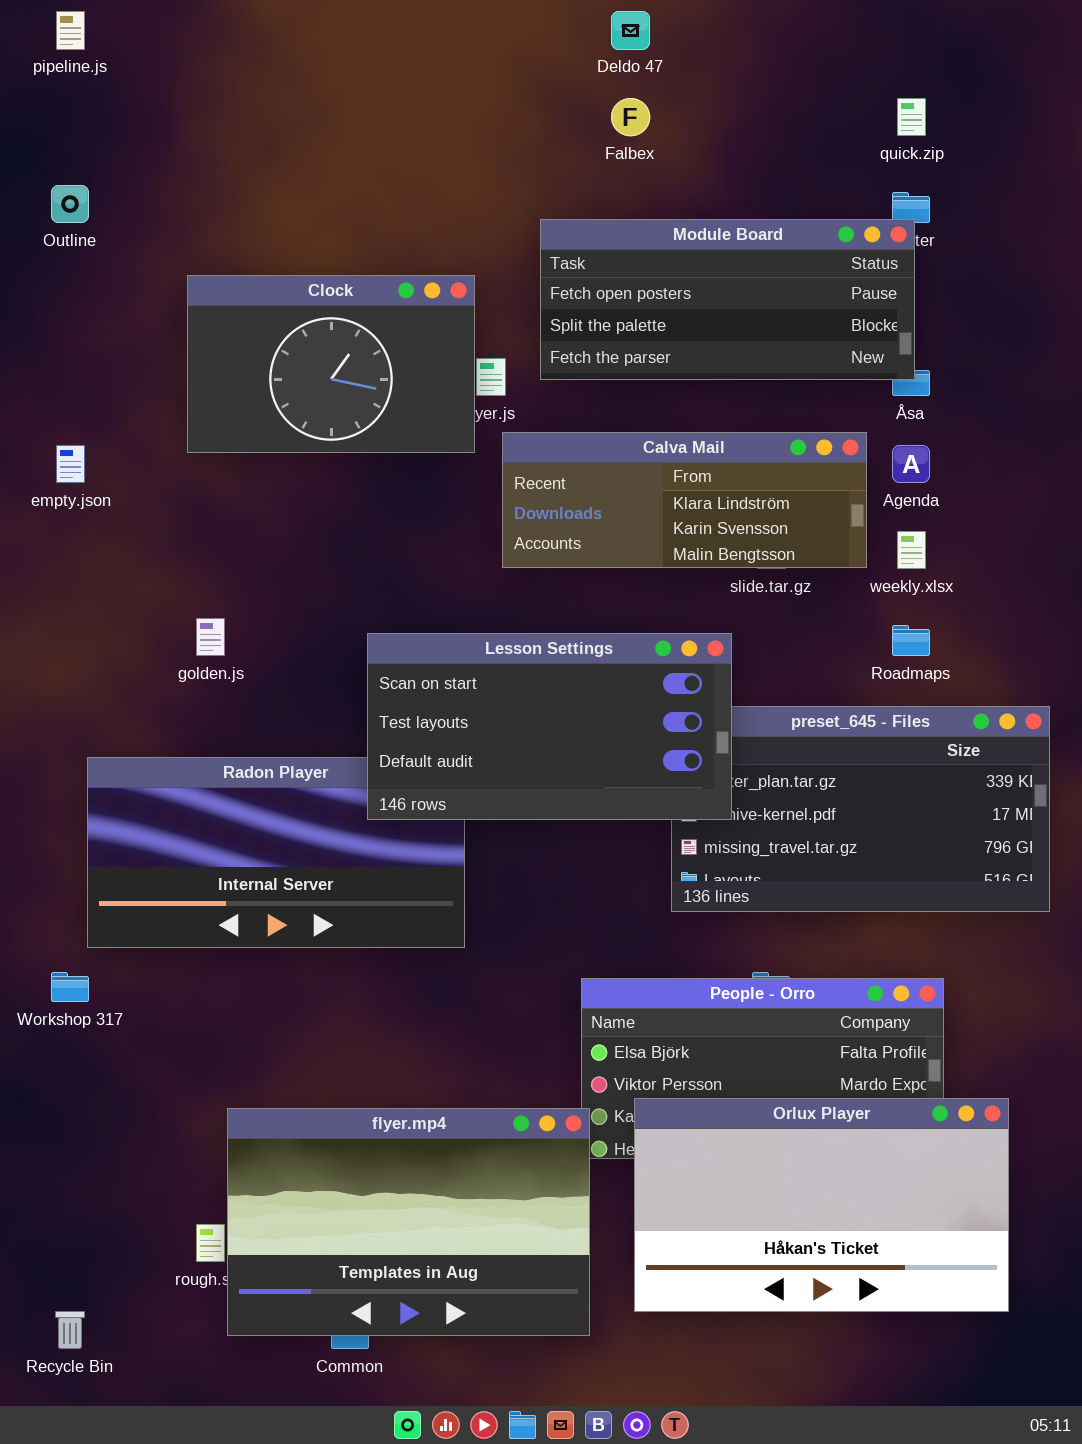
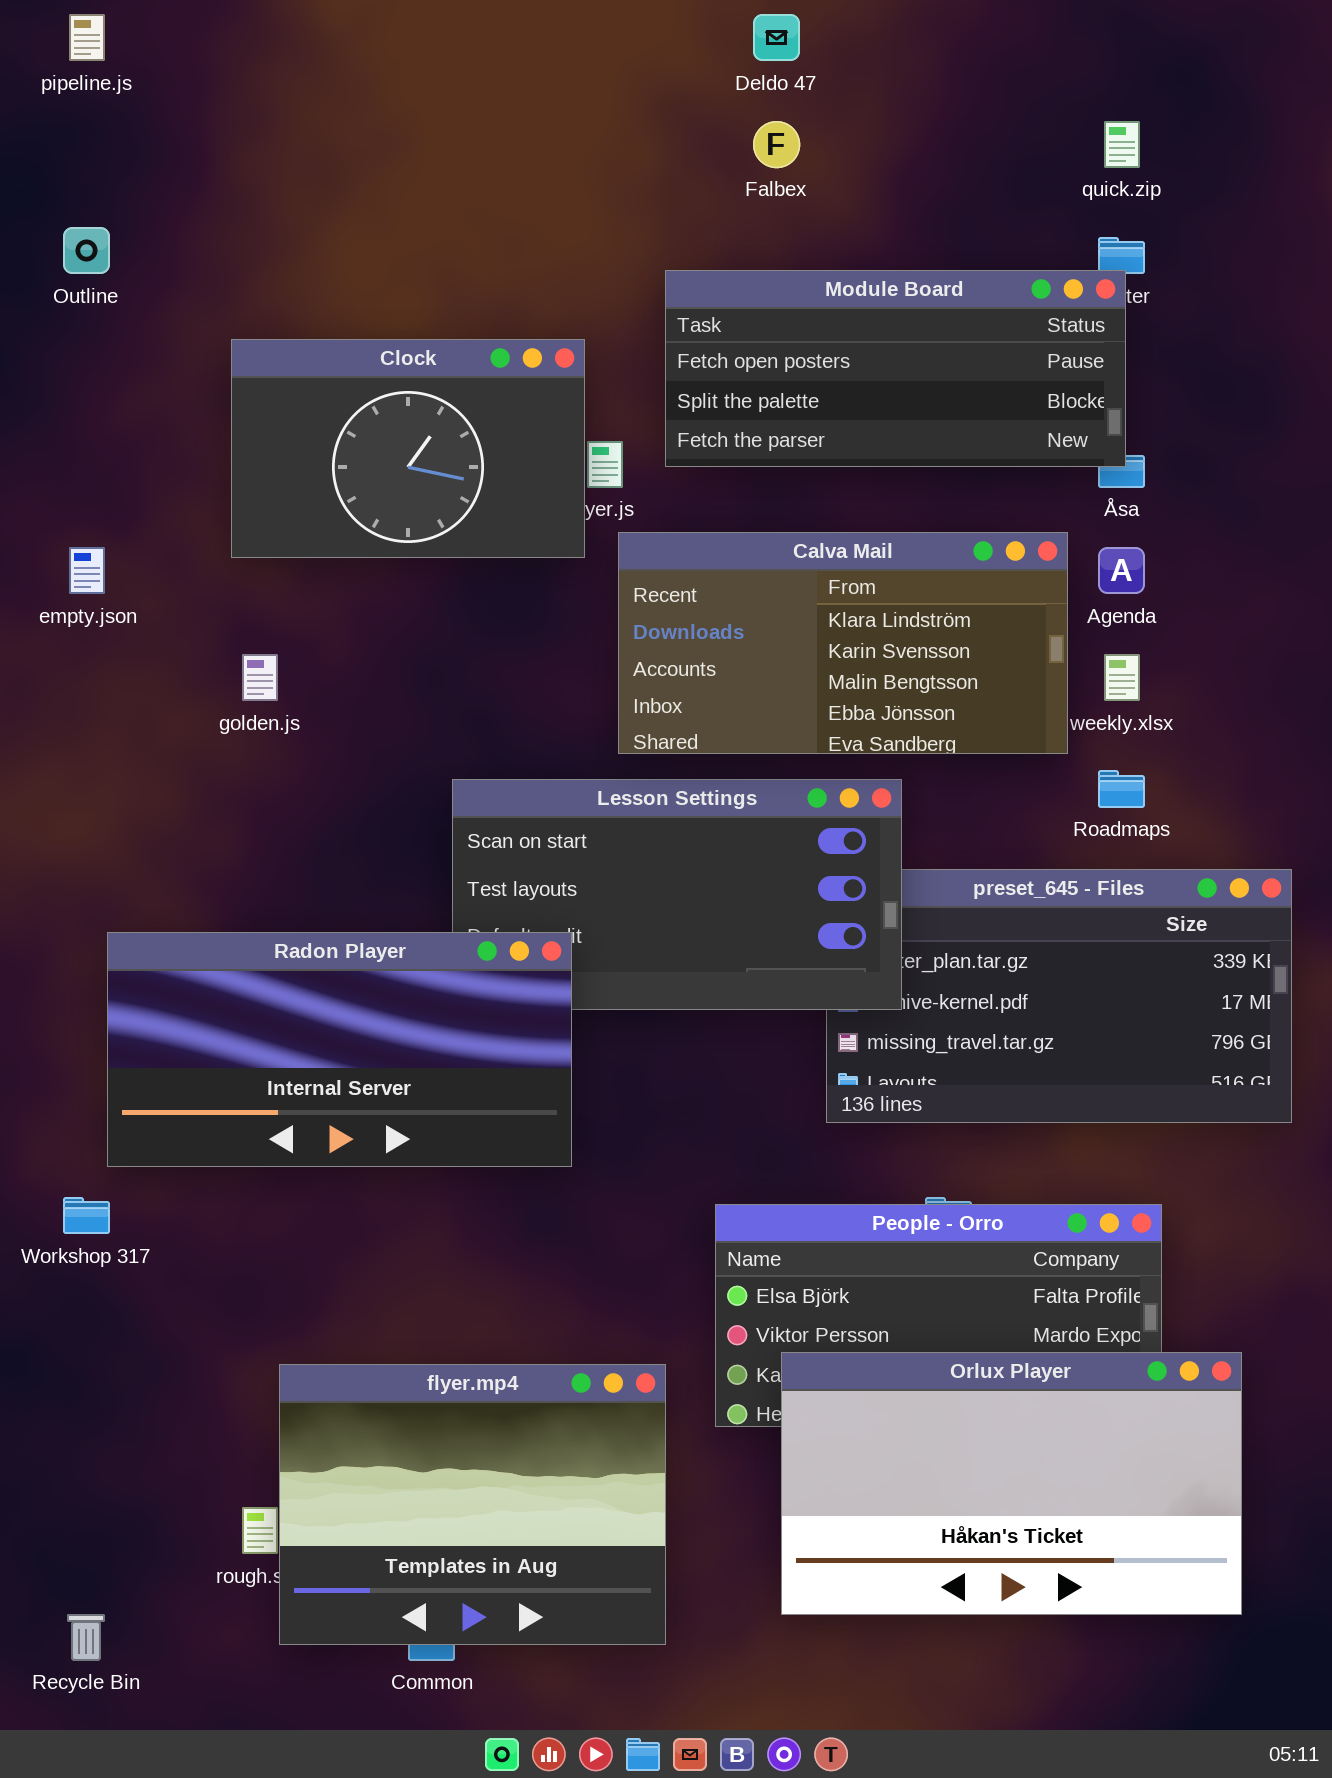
Calva Mail: [502,432,867,568] -> [618,532,1068,754], resized
golden.js: [196,618,225,656] -> [242,654,278,701], moved
Radon Player: [87,757,465,948] -> [107,932,572,1167], raised
flyer.mp4: [227,1108,590,1336] -> [279,1364,666,1645], resized

